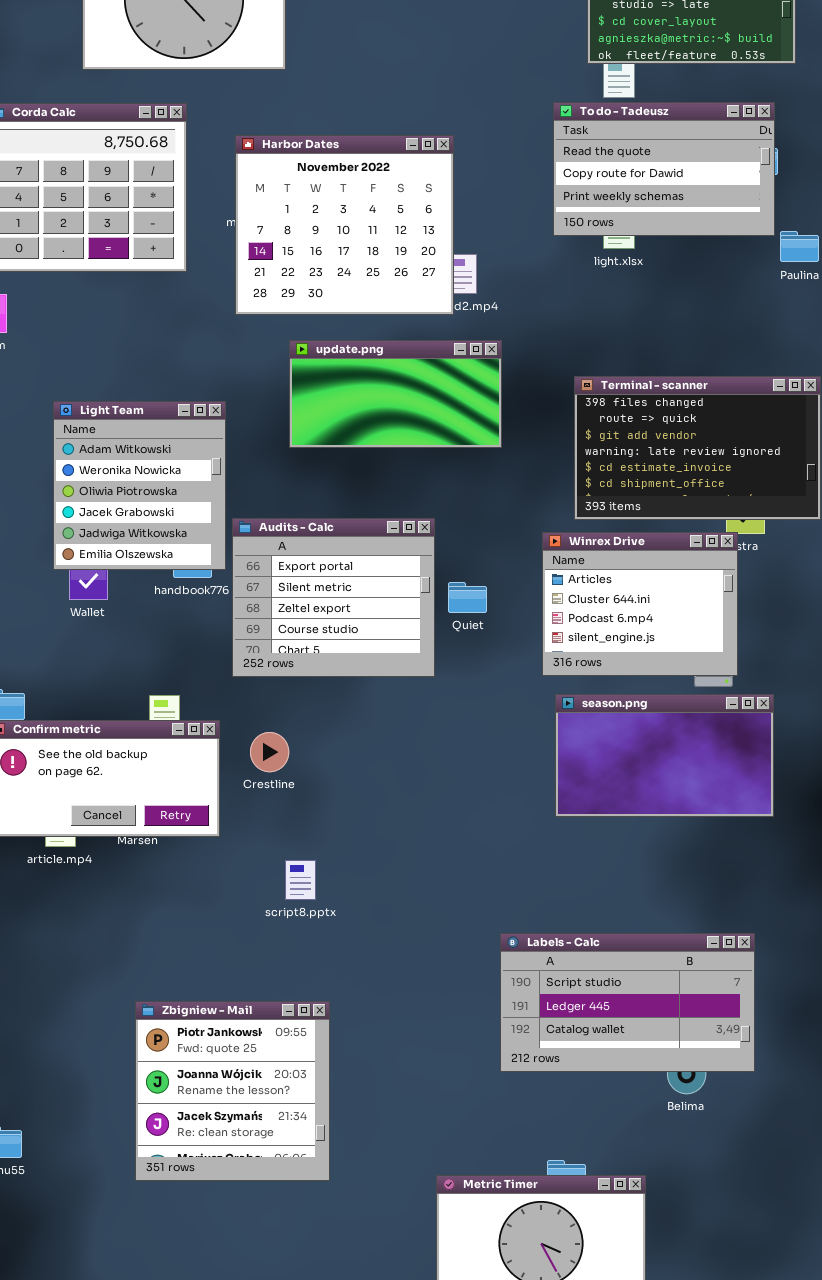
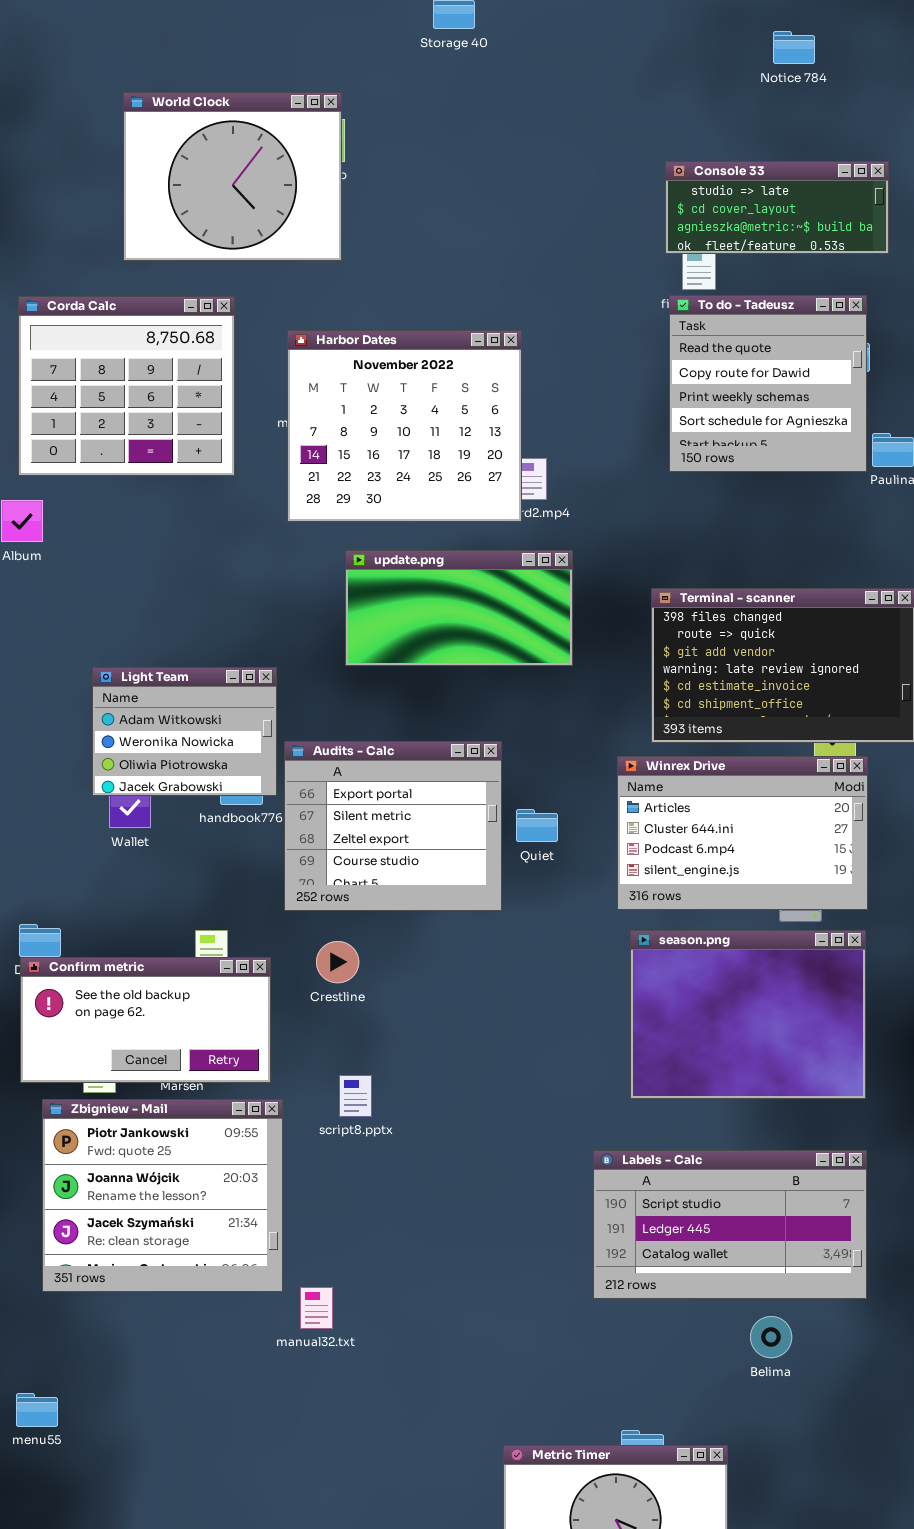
To do - Tadeusz: [553,102,775,236] -> [669,295,867,472], resized
Light Team: [53,401,226,570] -> [92,667,277,796], resized
Winrex Drive: [542,532,738,676] -> [617,756,868,910], resized
season.png: [555,694,774,817] -> [630,930,866,1099], resized
Crestline: [250,732,289,772] -> [316,941,359,983], moved
script8.pptx: [285,860,316,900] -> [339,1075,372,1117], moved
Labels - Calc: [500,933,755,1072] -> [593,1150,867,1299], moved
Zbigniew - Mail: [135,1001,330,1181] -> [42,1099,283,1292], moved, resized

